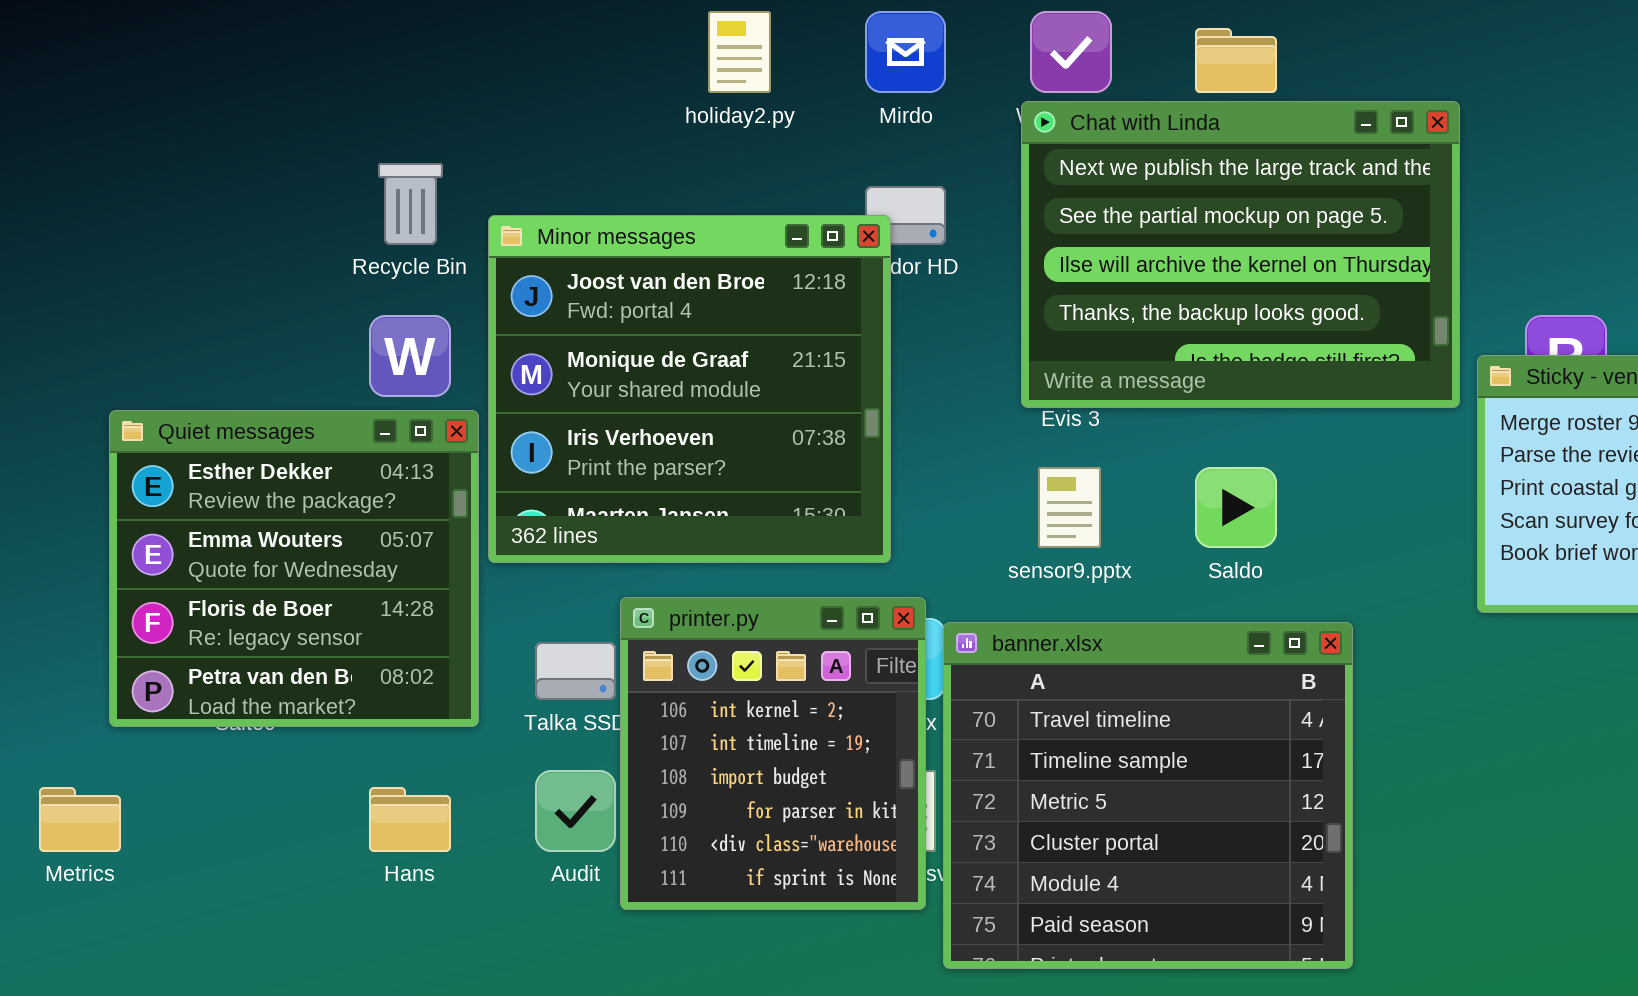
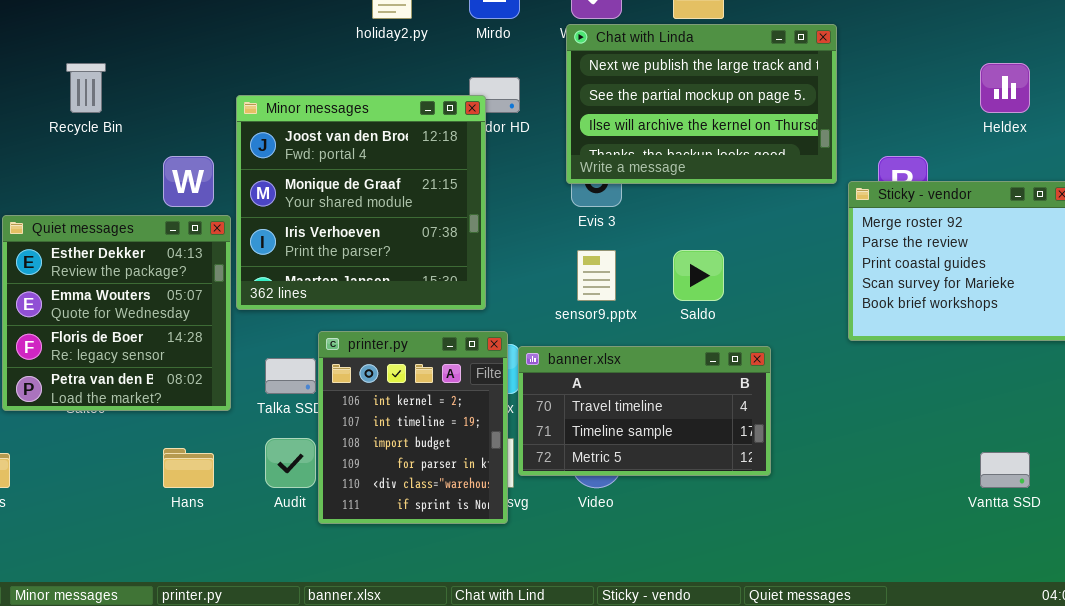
Chat with Linda: [1021,101,1460,408] -> [566,24,837,184], resized
Recycle Bin: [378,163,443,245] -> [66,63,106,113], moved
banner.xlsx: [943,622,1353,969] -> [518,346,771,476], resized

